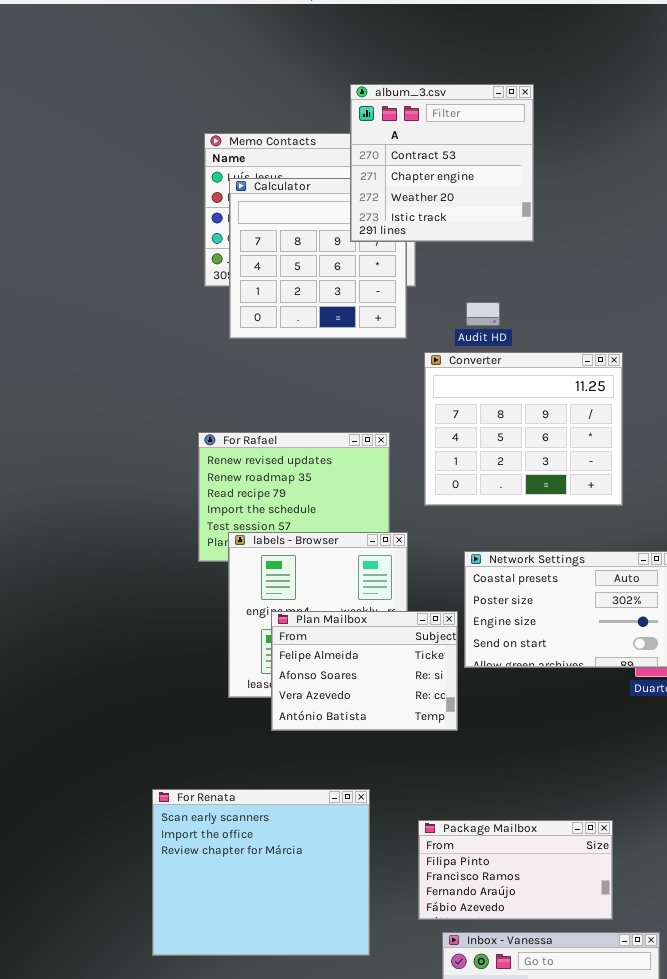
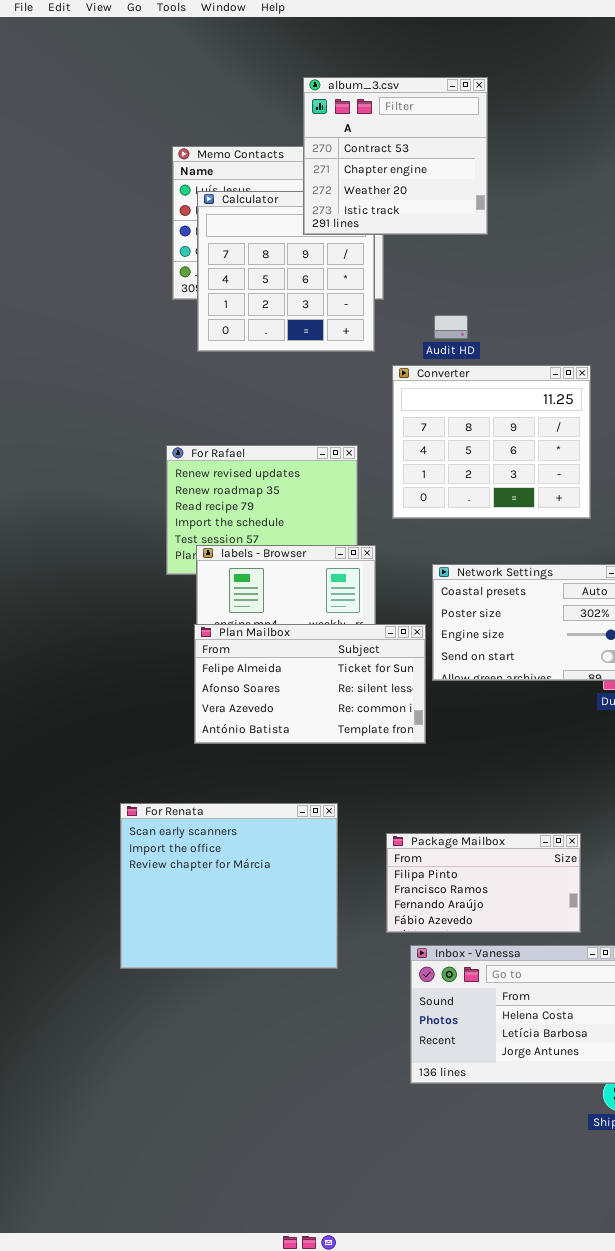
album_3.csv: [350,84,534,242] -> [303,77,488,235], moved
Plan Mailbox: [271,611,458,731] -> [194,624,426,744], resized

